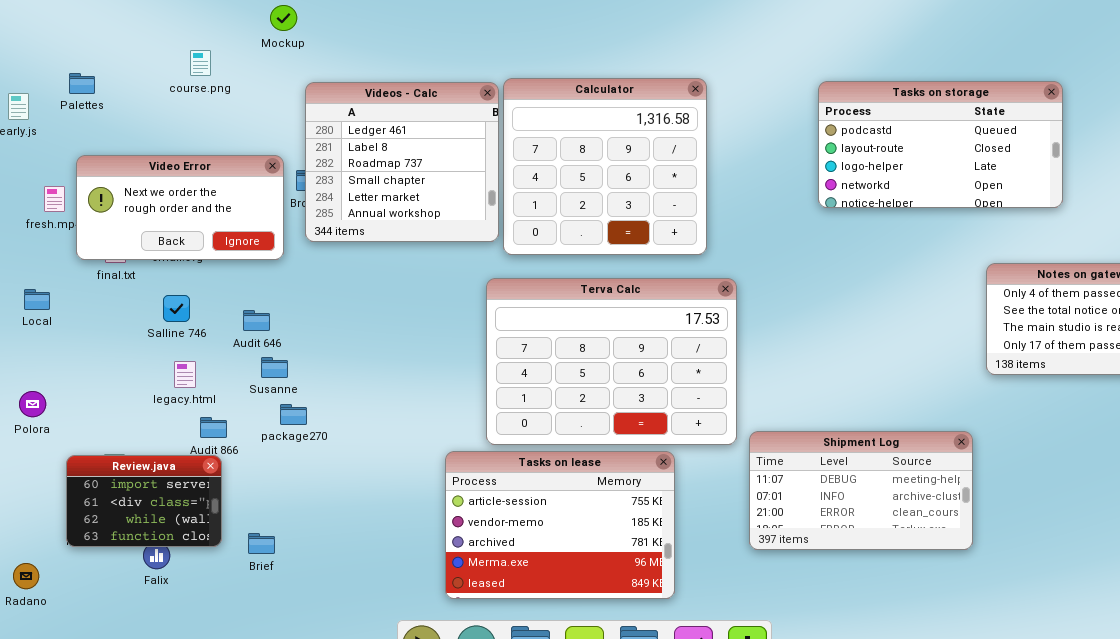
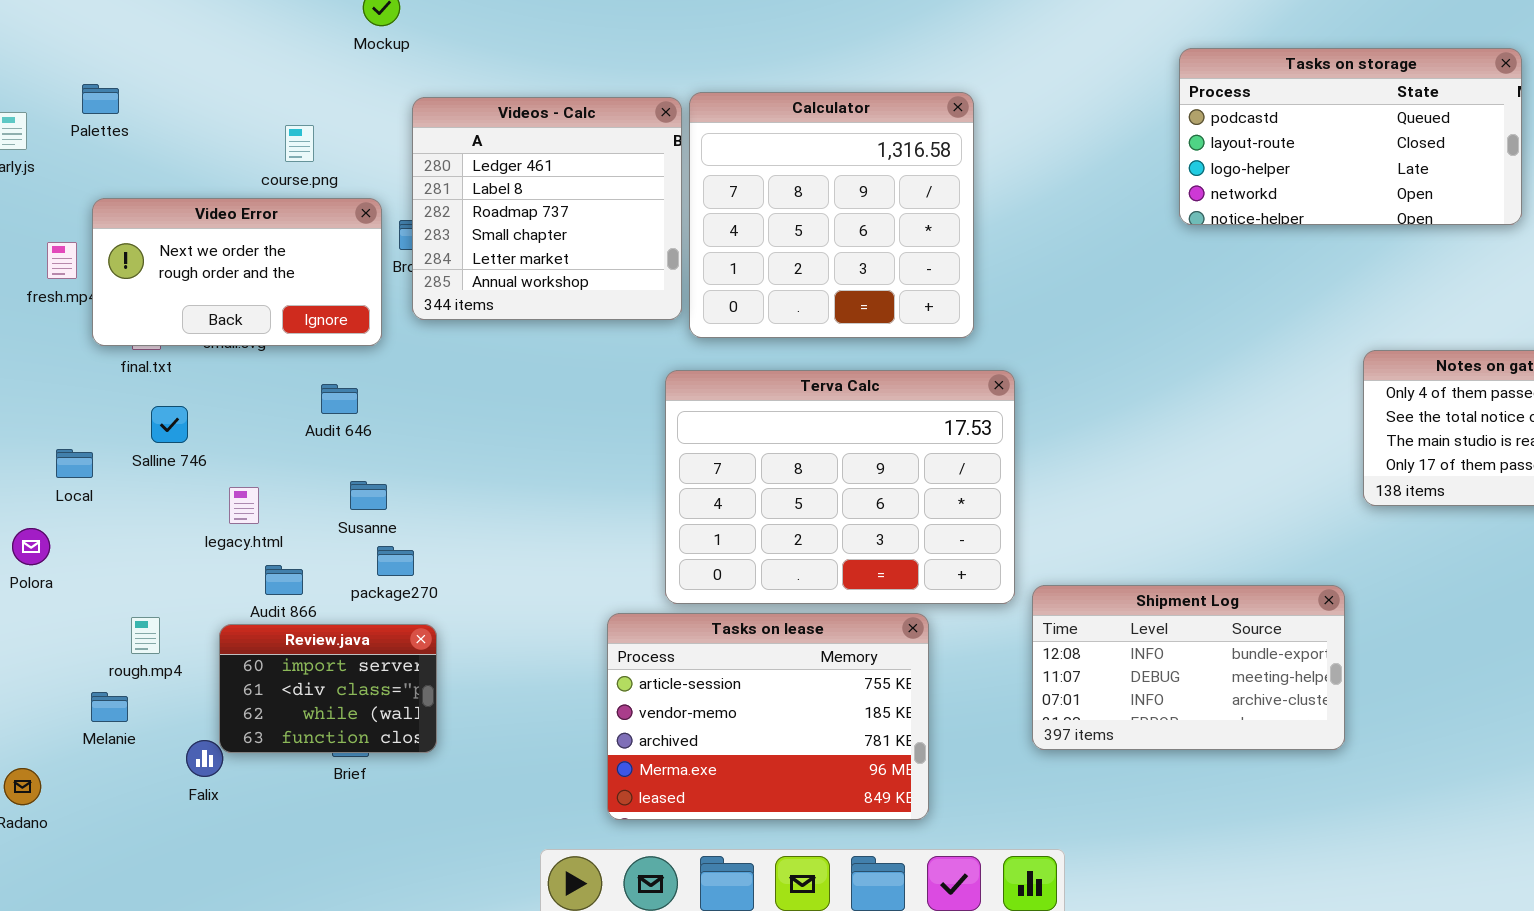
course.png: [190,50,211,76] -> [285,125,314,162], moved
Tasks on storage: [818,81,1063,208] -> [1179,48,1522,225], moved
Local: [24,289,50,310] -> [56,449,93,478], moved
Salline 746: [163,295,190,322] -> [151,406,188,443], moved
Audit 646: [243,310,270,331] -> [321,384,358,414], moved
Shipment Log: [749,431,973,550] -> [1032,585,1345,750], scrolled up 1 row
Review.java: [66,455,222,547] -> [219,624,437,753], moved

